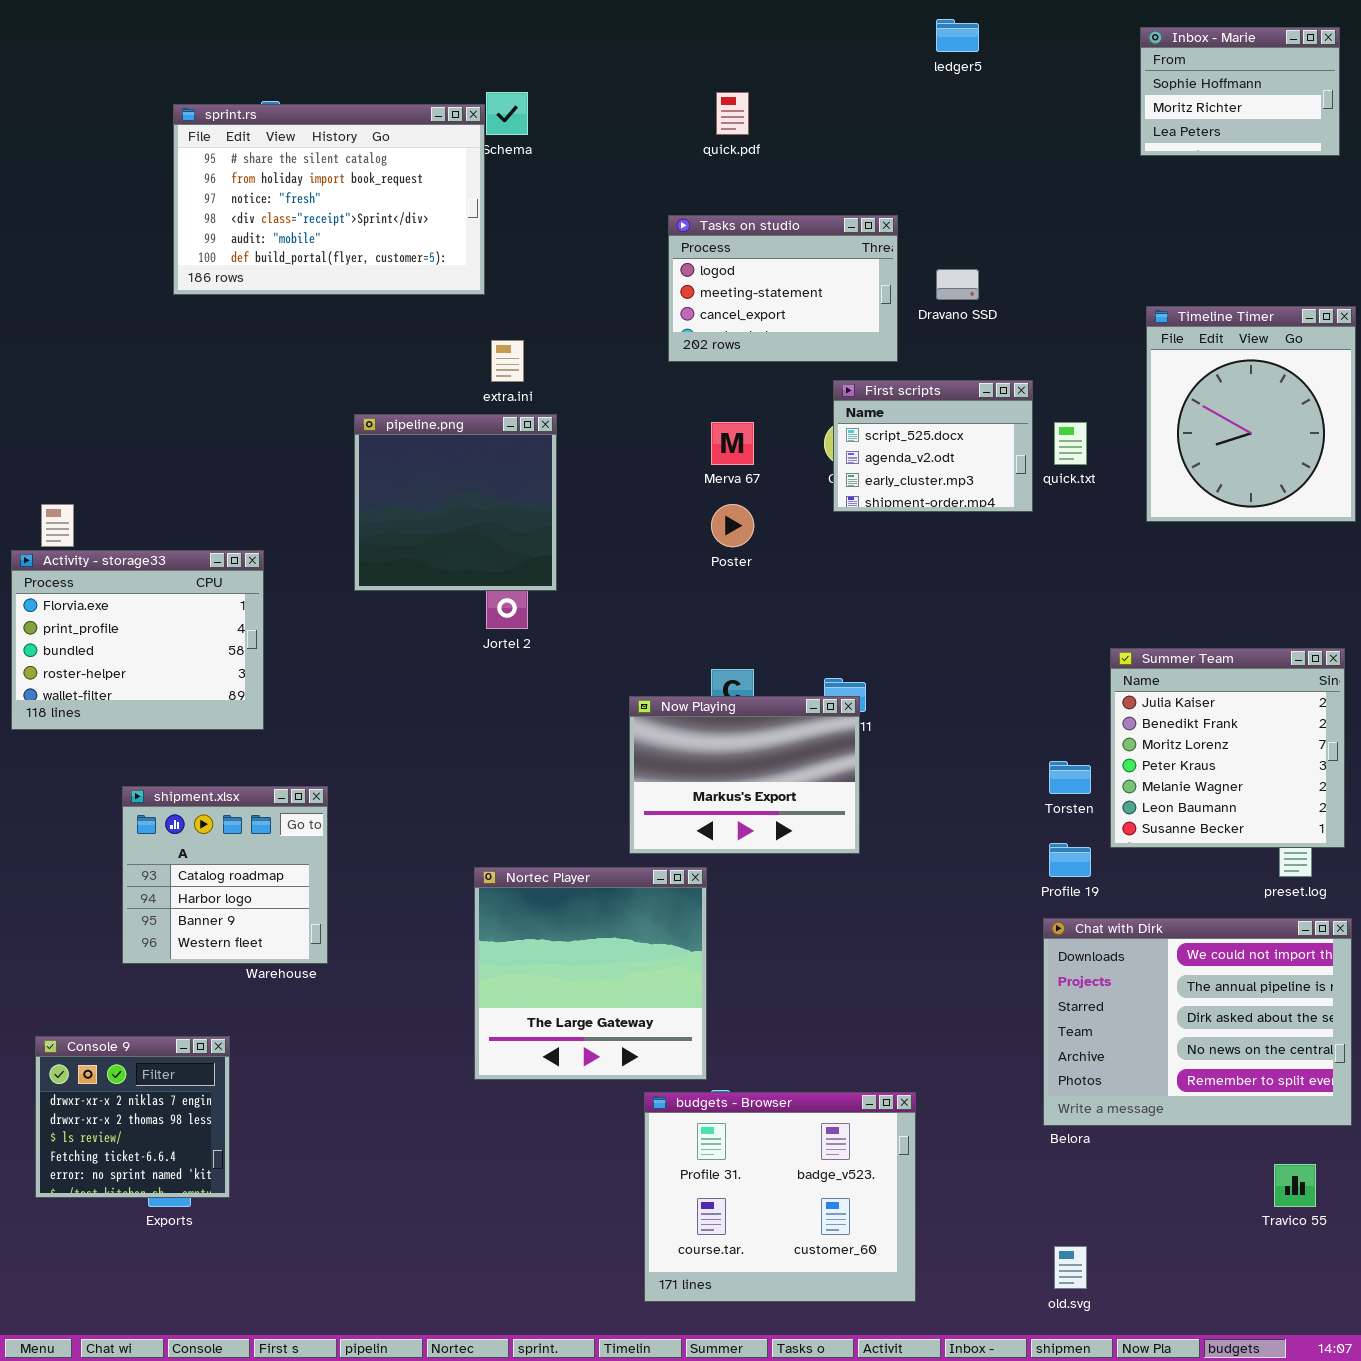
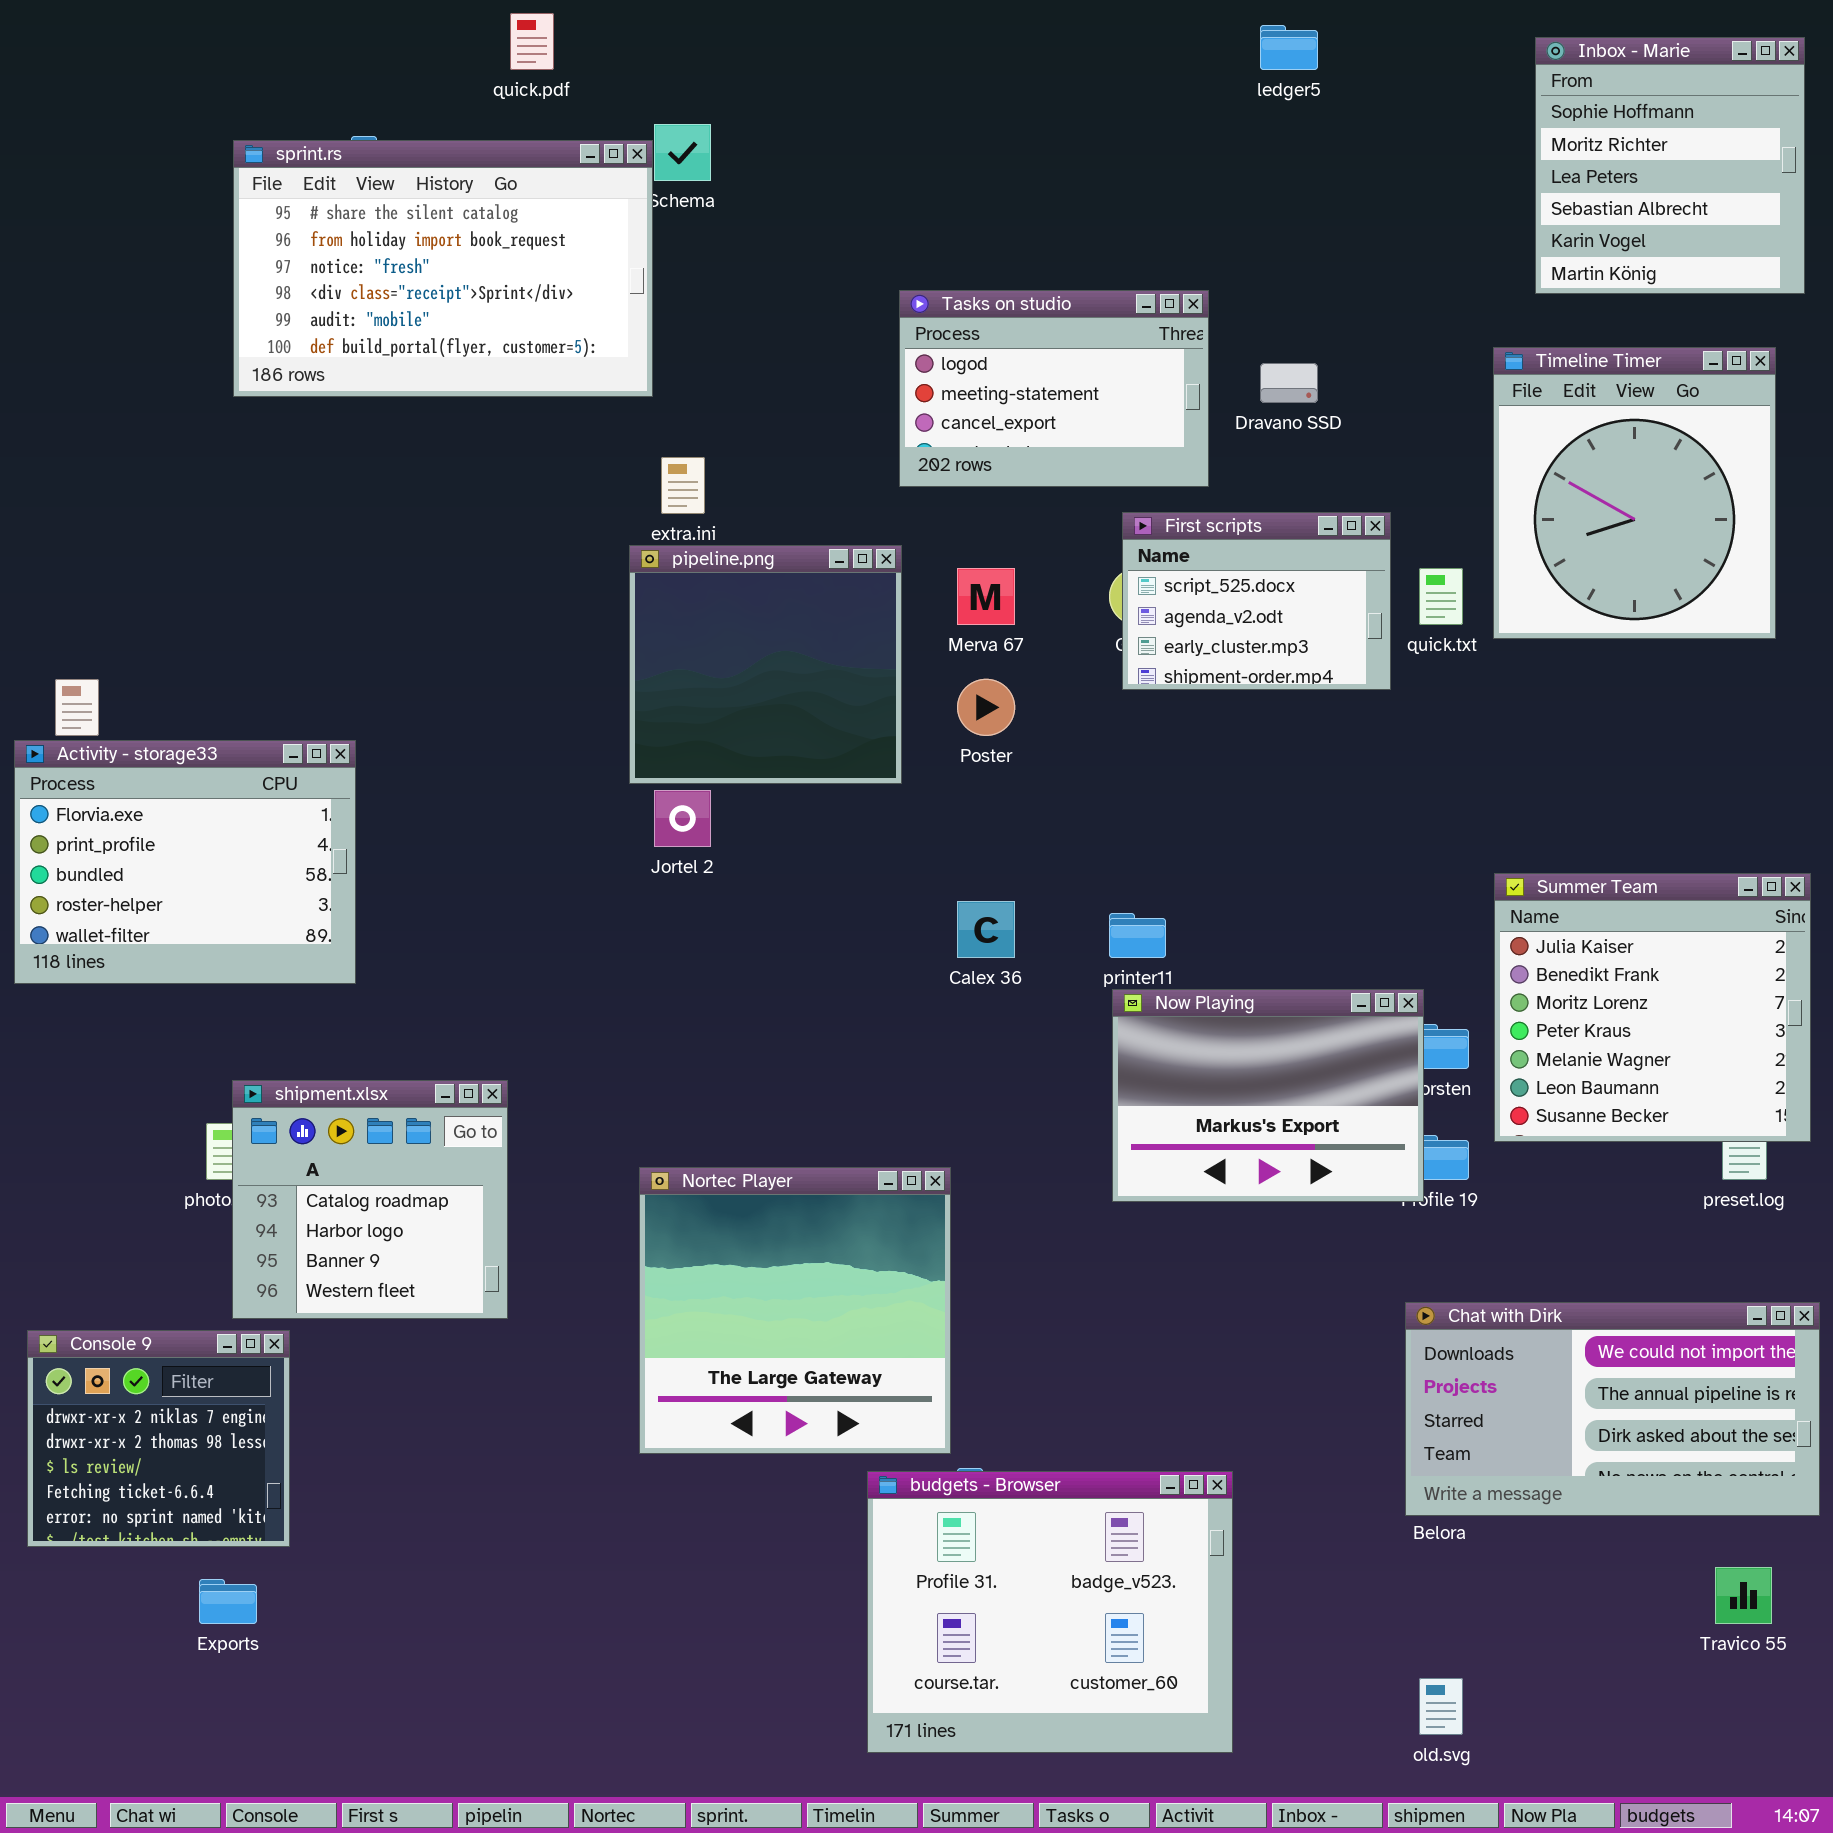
Inbox - Marie: [1140,27,1340,156] -> [1535,37,1805,294], resized
quick.pdf: [716,92,749,135] -> [510,13,554,70], moved
Timeline Timer: [1146,306,1356,522] -> [1493,347,1776,639], moved
pipeline.png: [354,414,557,591] -> [629,545,902,784], moved
Now Playing: [629,696,860,854] -> [1112,989,1424,1202], moved
shipment.xlsx: [122,786,328,964] -> [232,1080,508,1319], moved
Chat with Dirk: [1043,918,1352,1126] -> [1405,1302,1820,1516], resized
Console 9: [35,1036,230,1198] -> [27,1330,290,1547], moved

